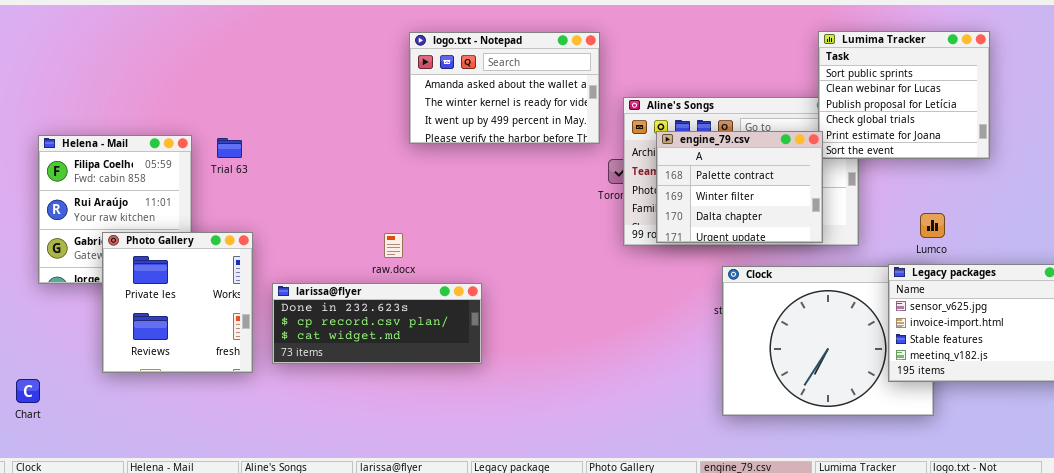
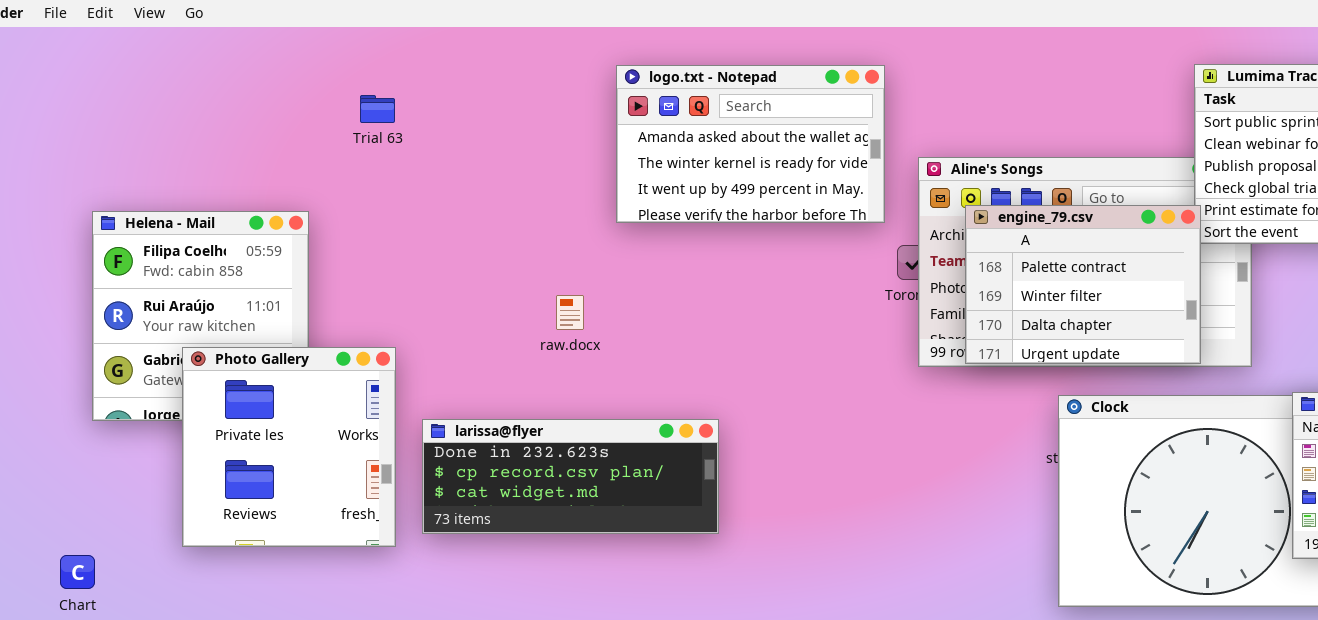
Trial 63: [217,138,242,158] -> [360,95,395,123], moved
raw.docx: [384,233,403,258] -> [556,295,584,330], moved

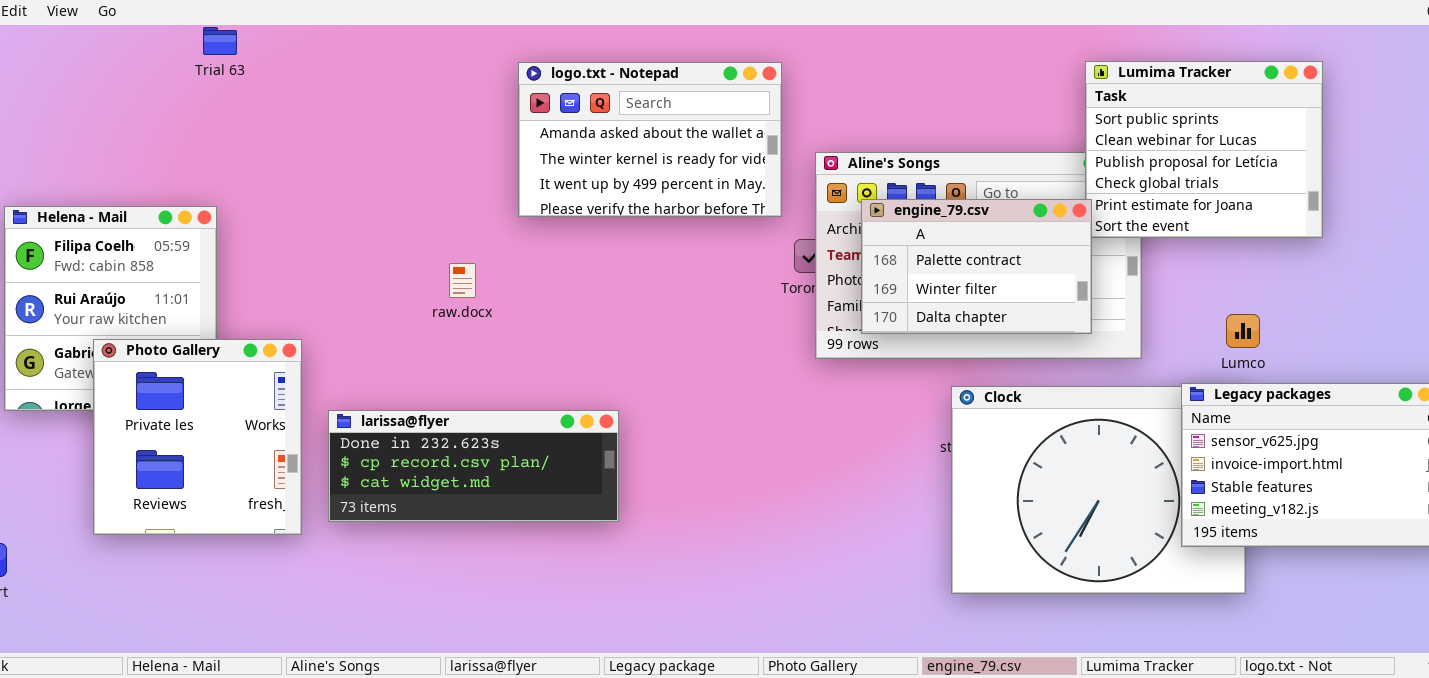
Trial 63: [360,95,395,123] -> [203,27,237,55], moved
engine_79.csv: [965,205,1201,364] -> [861,199,1092,334], resized
raw.docx: [556,295,584,330] -> [449,263,476,298], moved

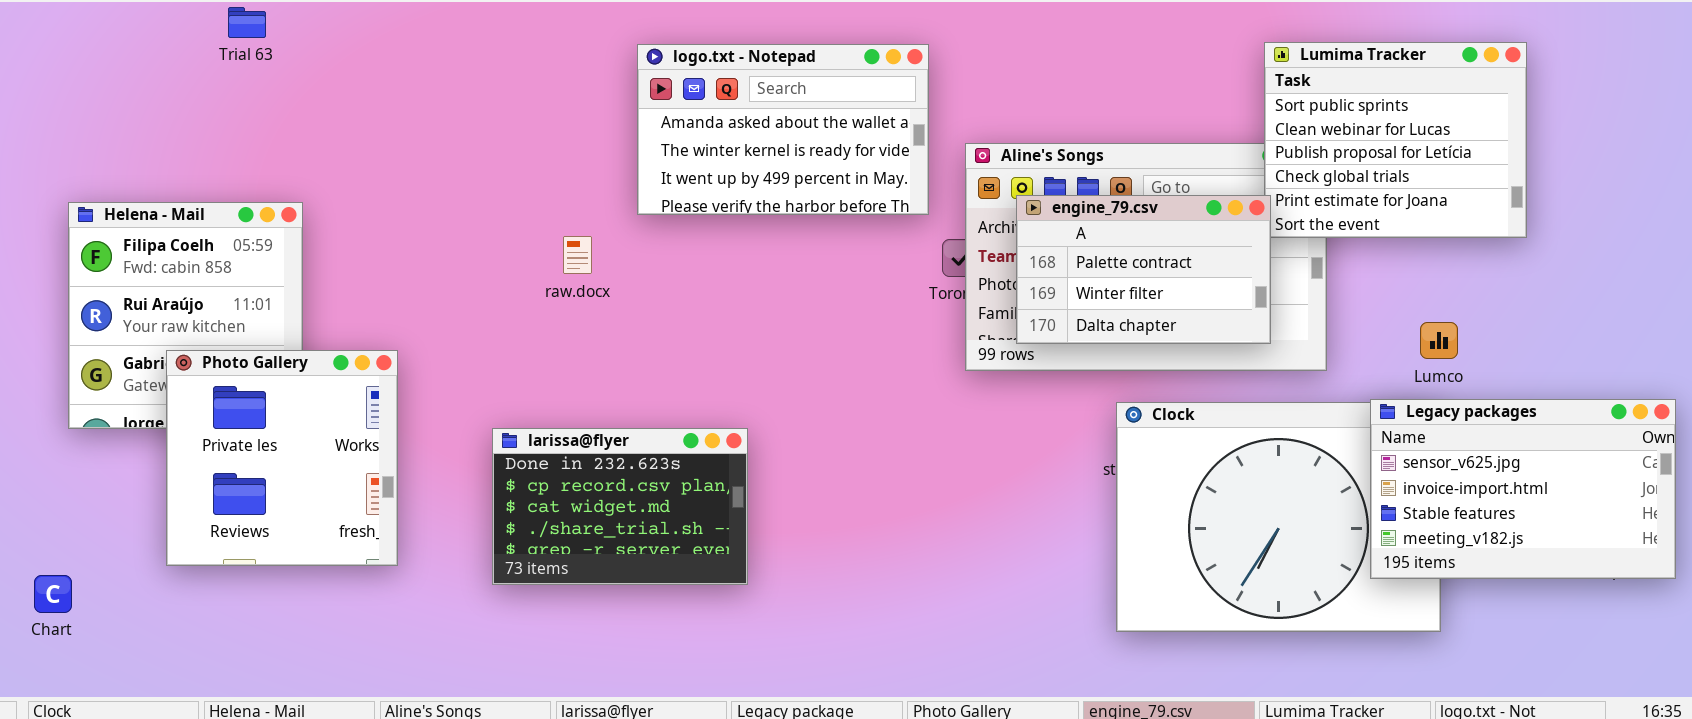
Trial 63: [203,27,237,55] -> [228,7,266,38], moved
raw.docx: [449,263,476,298] -> [563,236,592,274], moved
larissa@flyer: [328,410,619,522] -> [492,428,748,585], resized

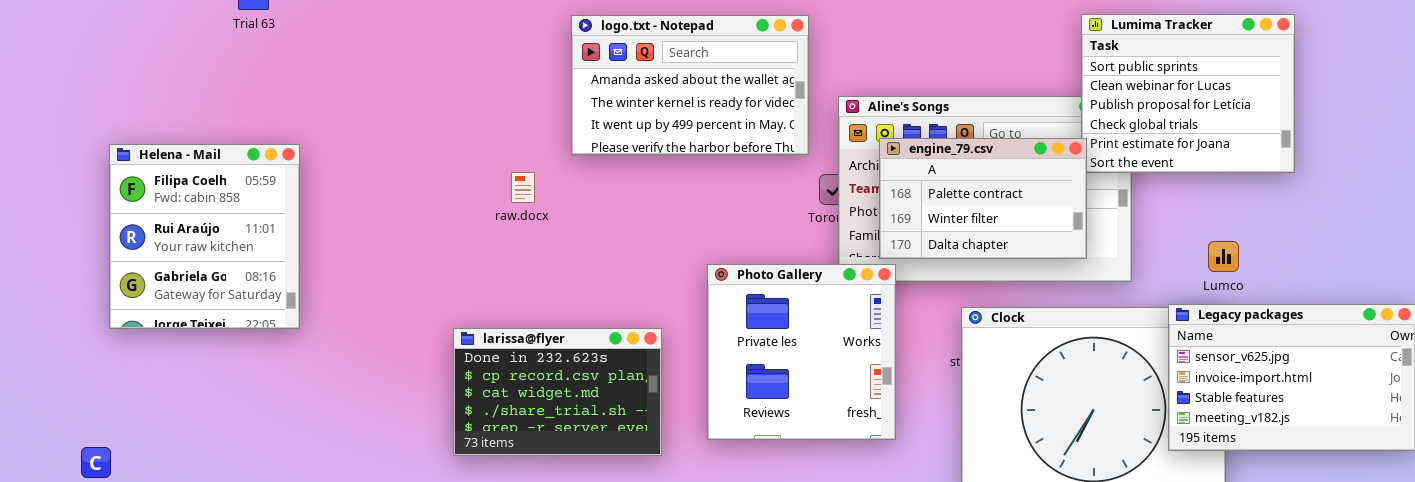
Photo Gallery: [166,350,398,566] -> [707,264,896,440], moved

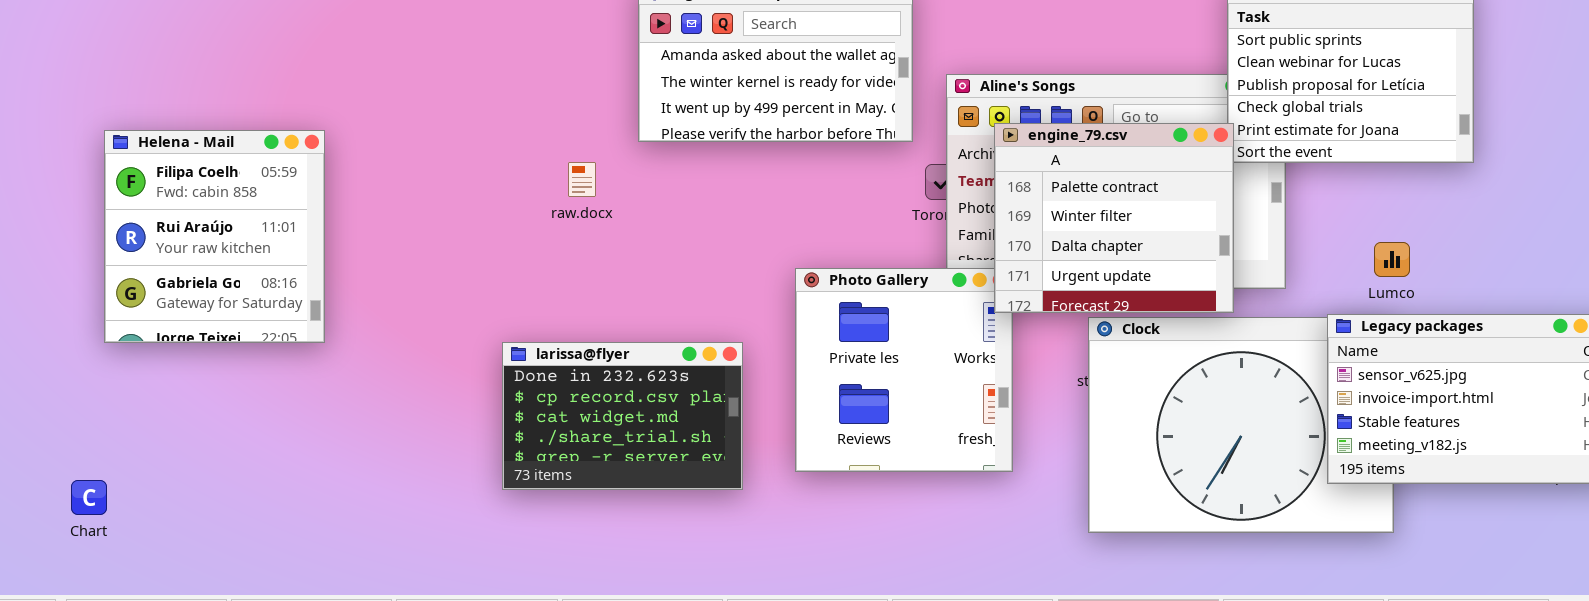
engine_79.csv: [879,138,1087,259] -> [994,123,1234,313], resized

